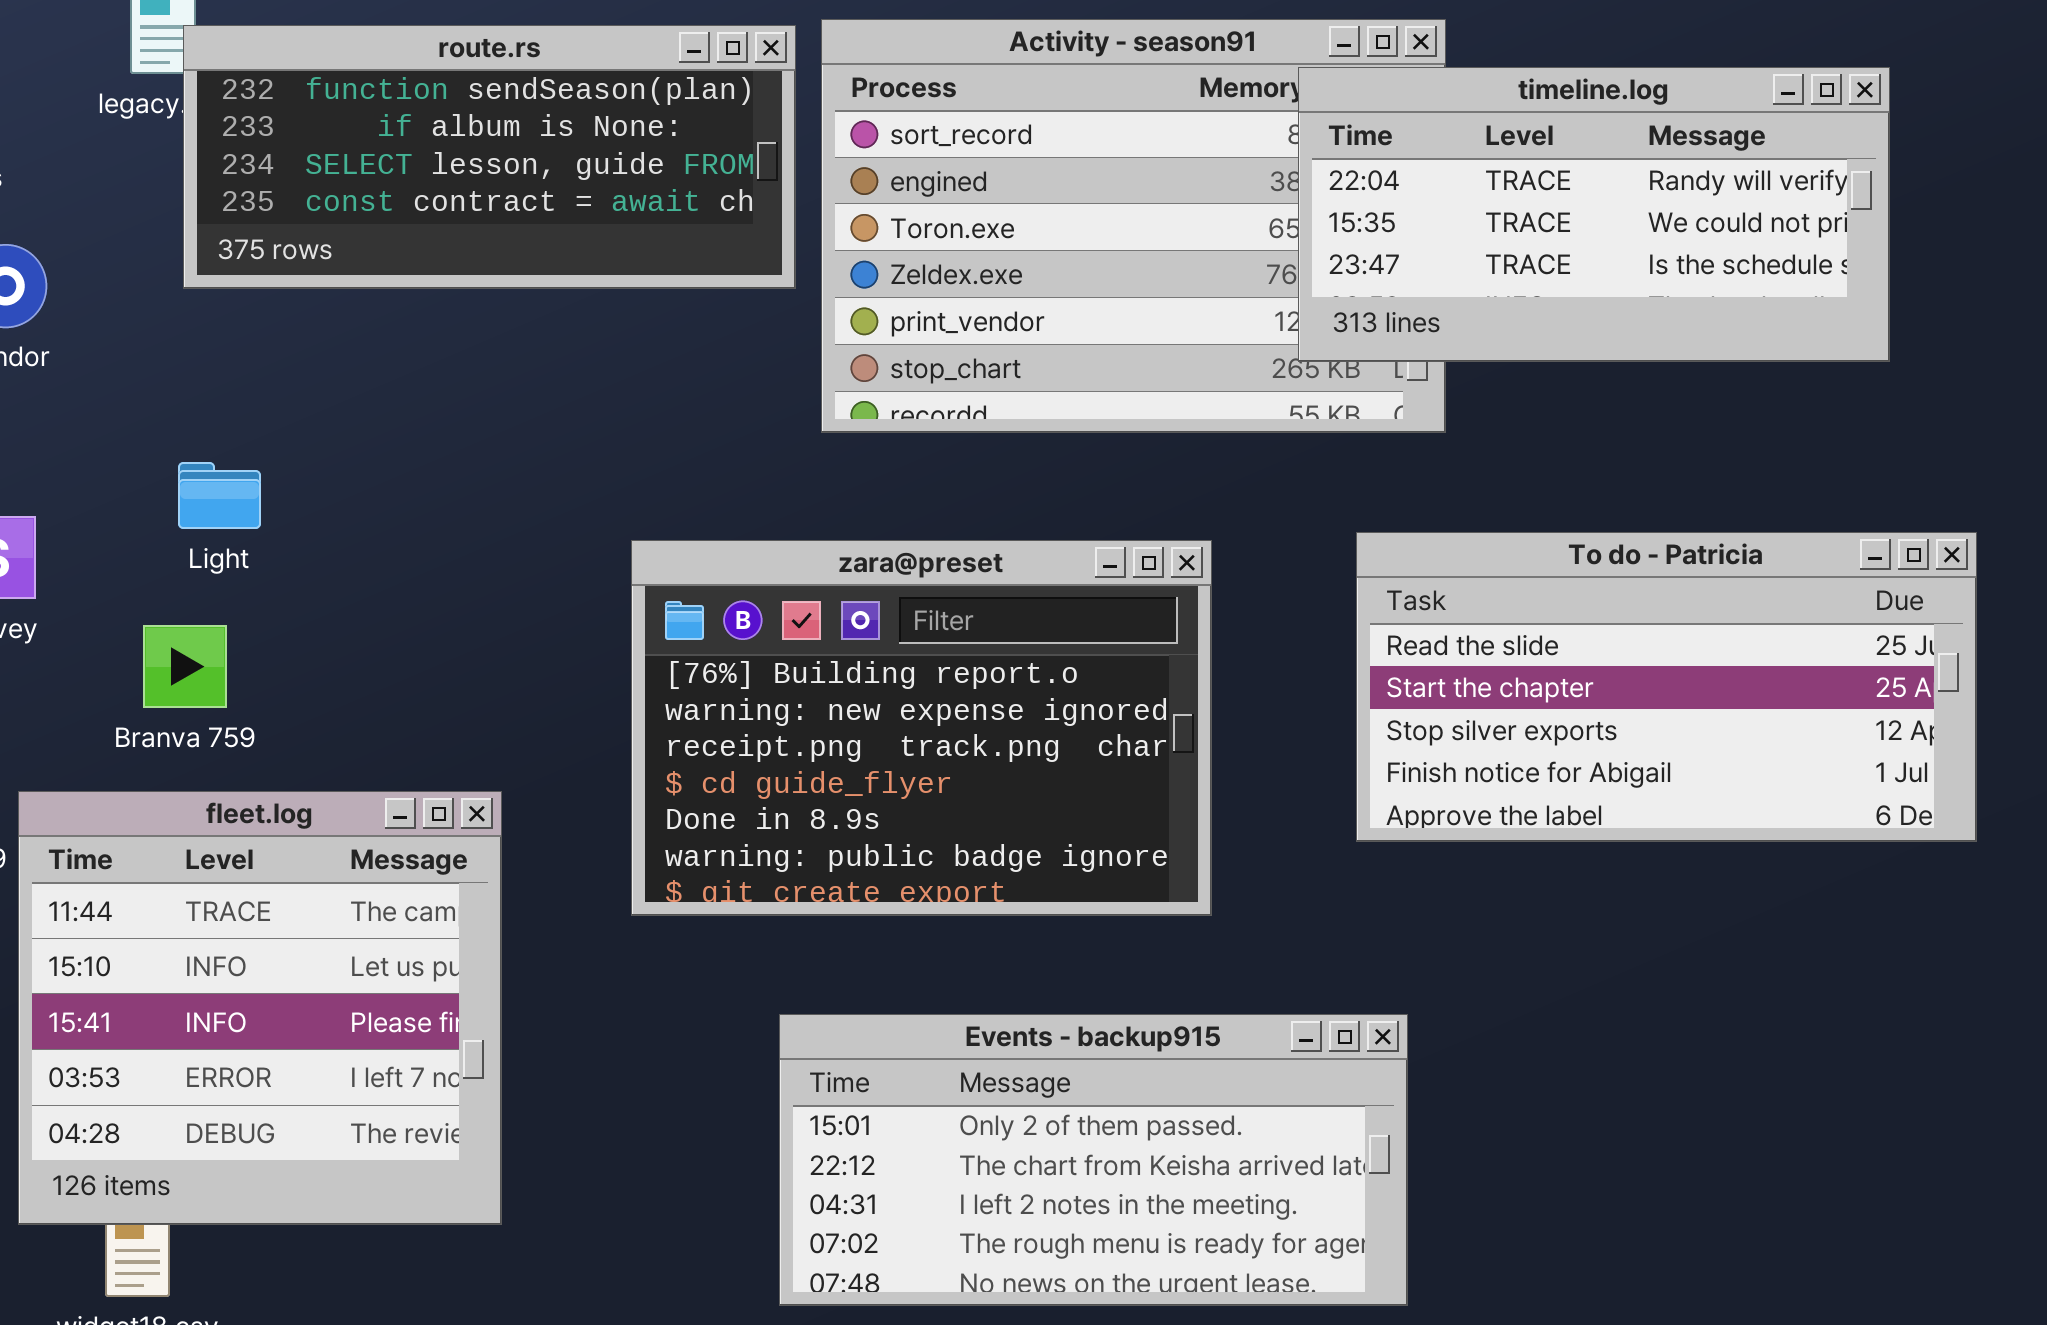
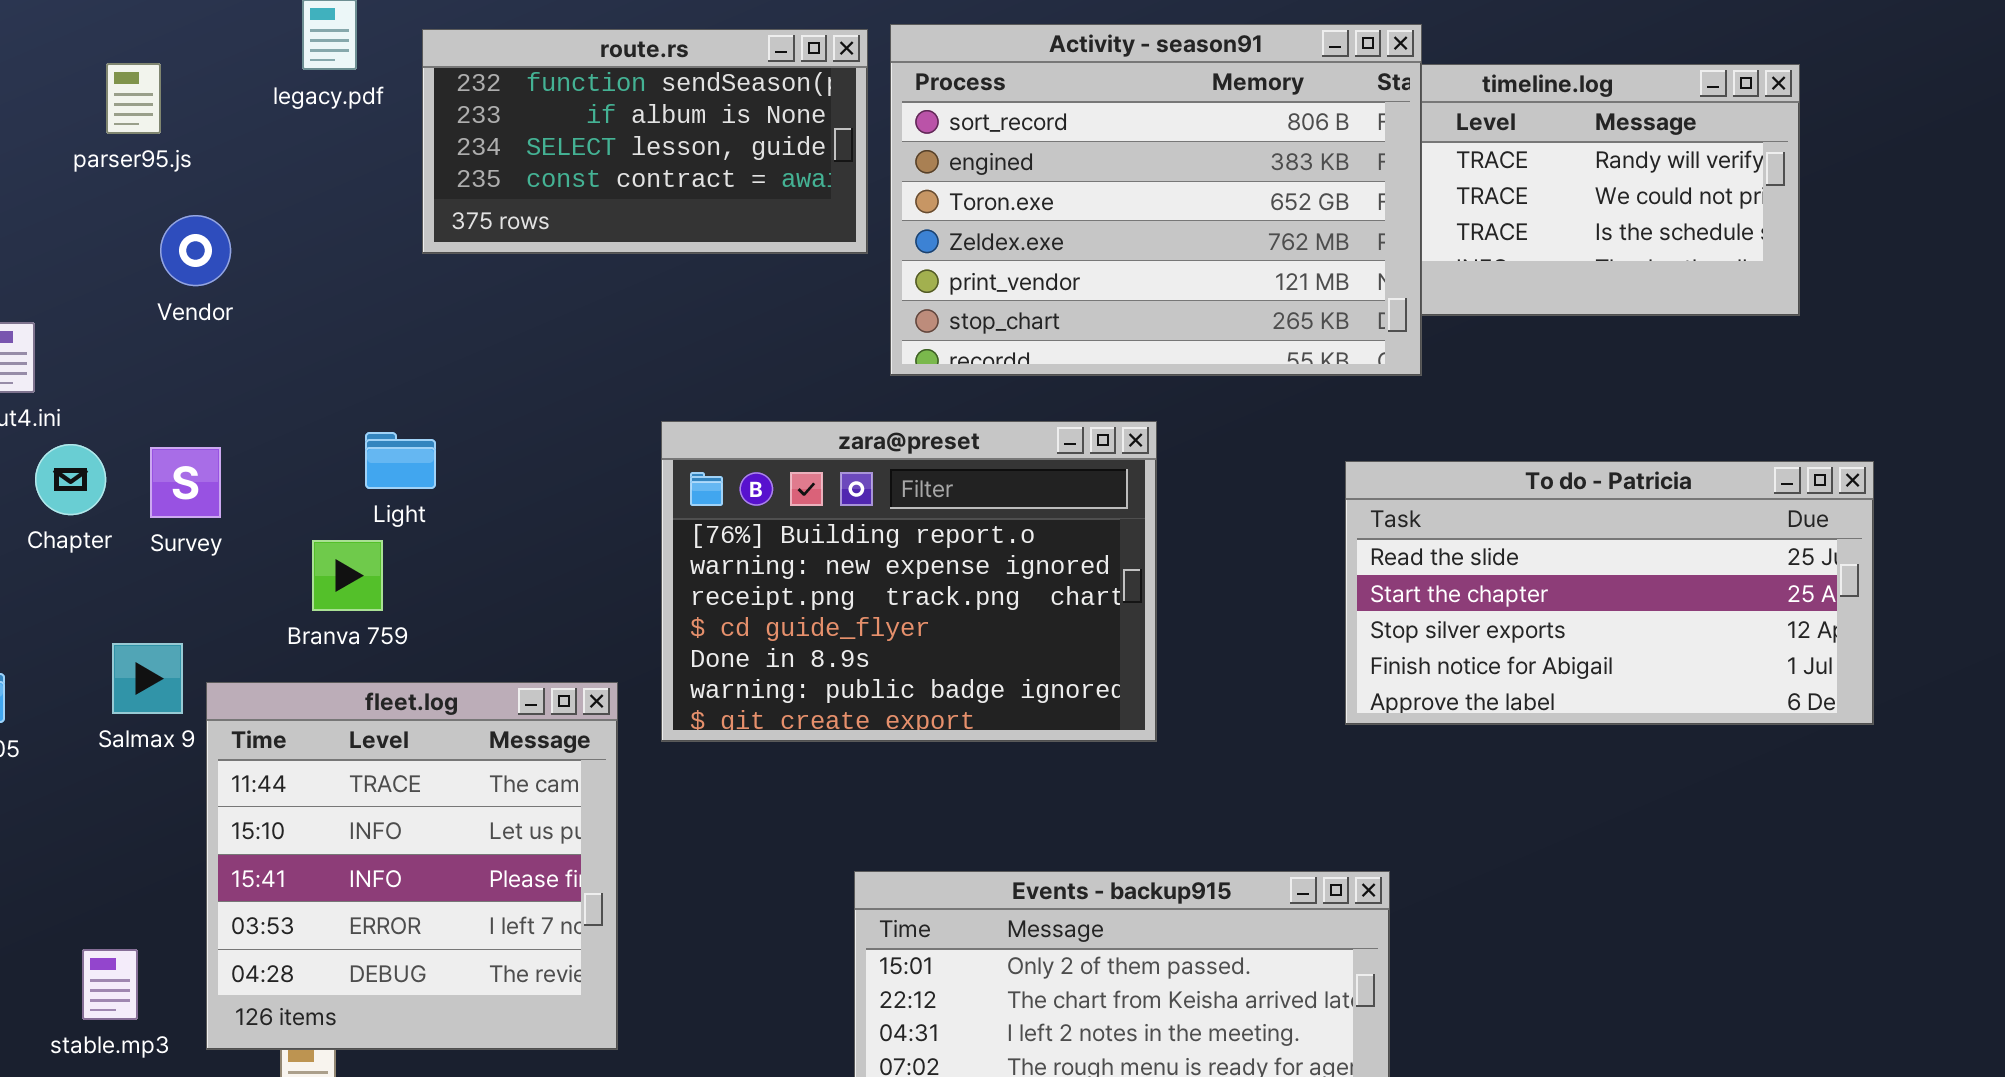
Activity - season91: [821,19,1446,433] -> [890,24,1422,376], raised
route.rs: [183,25,796,289] -> [422,29,868,254], resized
Light: [178,462,261,529] -> [365,432,436,489], moved
zara@preset: [631,540,1212,916] -> [661,421,1157,742], moved

